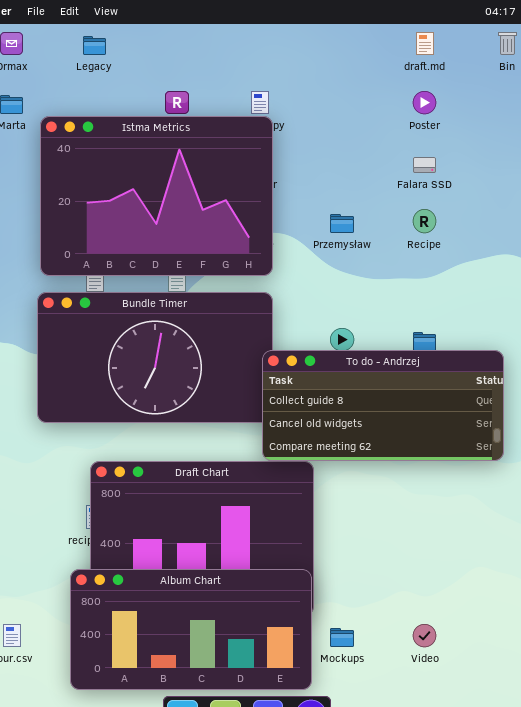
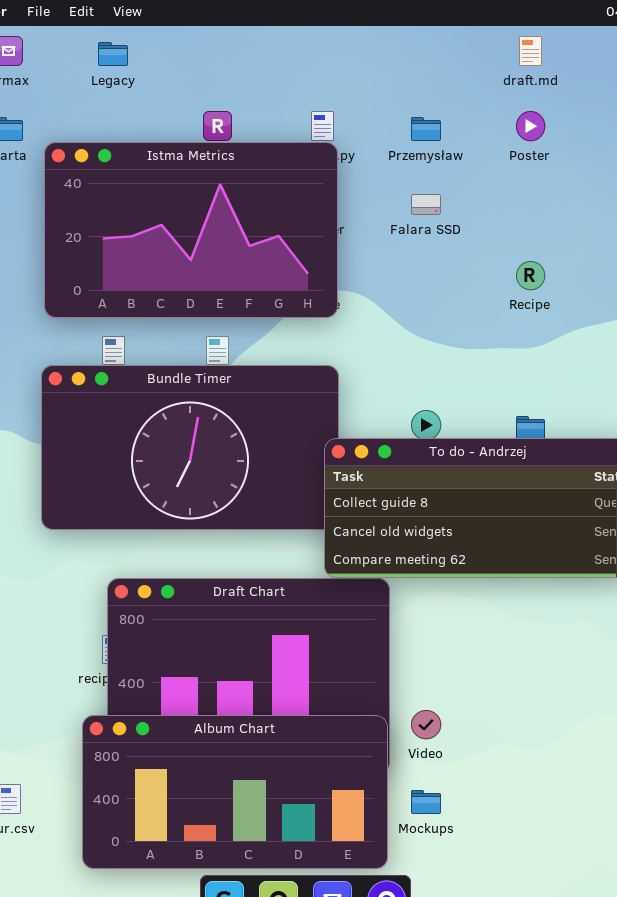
Istma Metrics: [40,116,273,276] -> [44,142,338,318], resized
Falara SSD: [413,157,436,173] -> [411,194,441,215], moved
Przemysław: [330,214,354,233] -> [411,117,441,141], moved
Video: [413,624,436,647] -> [411,710,441,739], moved

